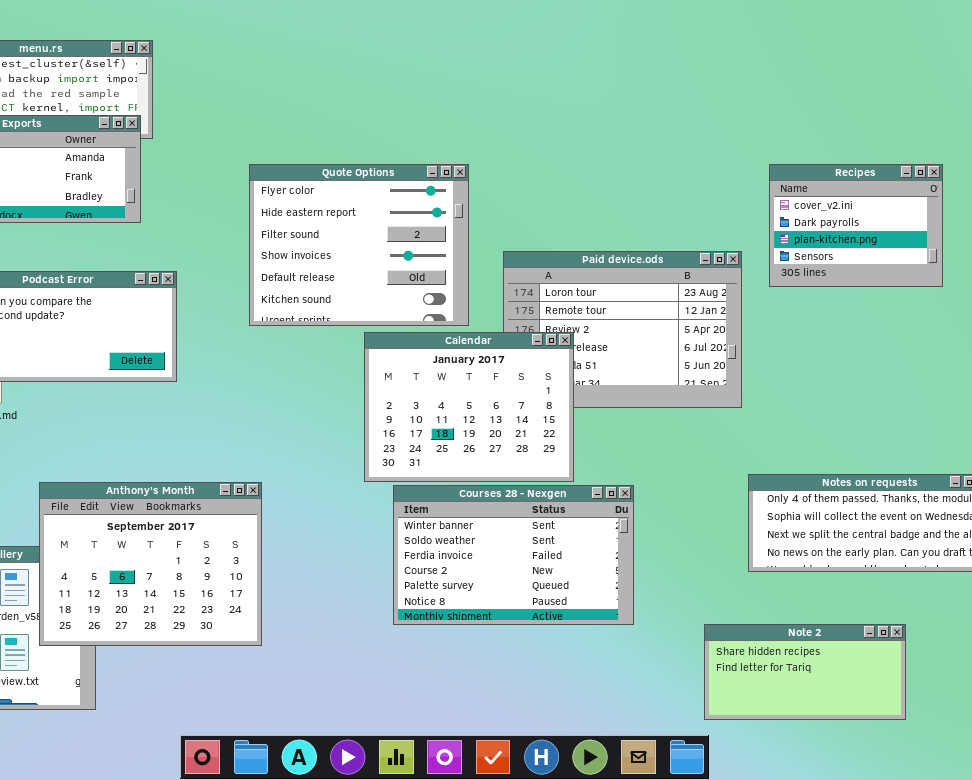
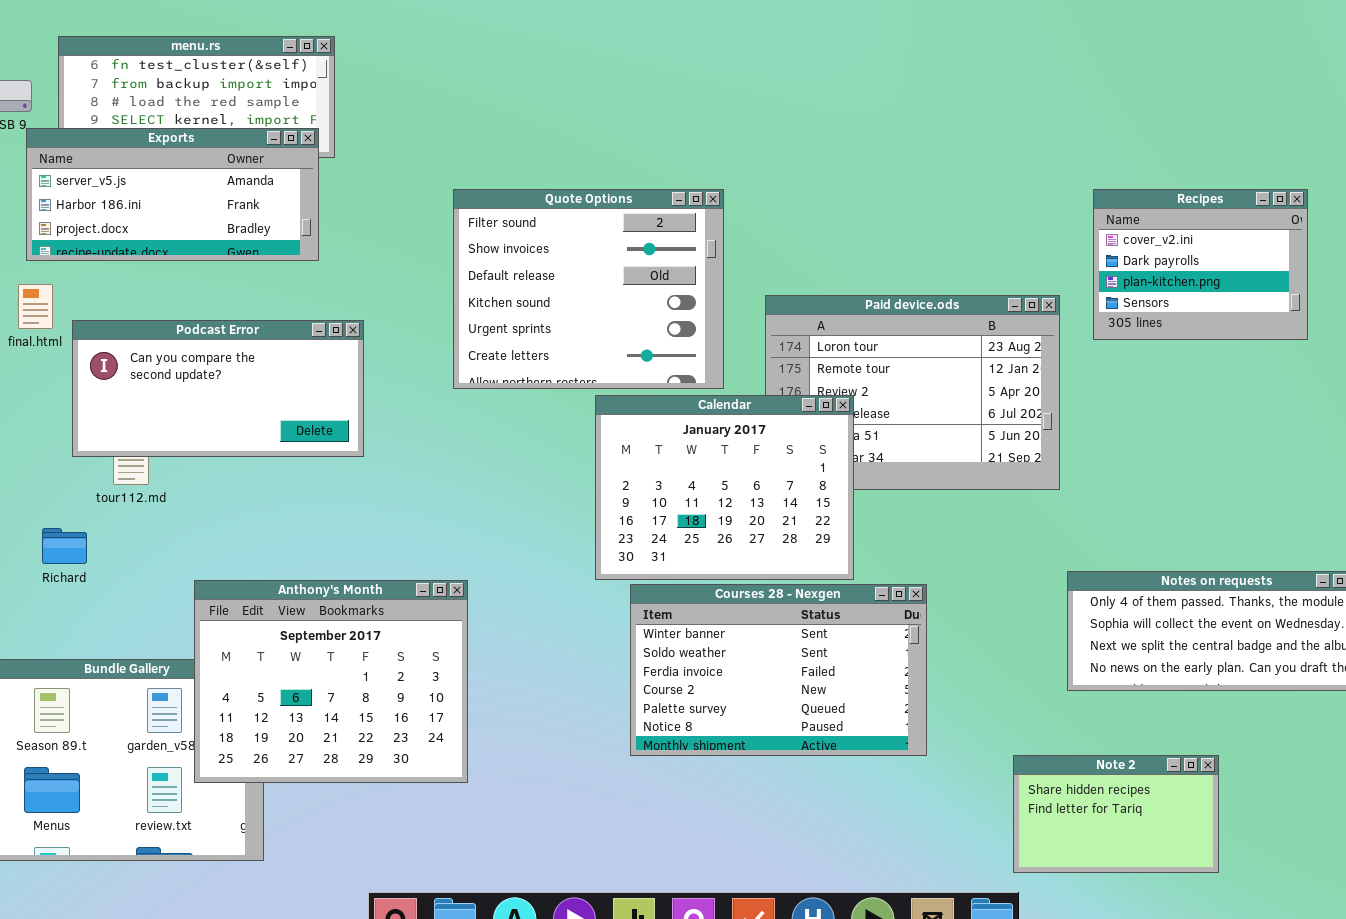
Quote Options: [249,164,469,326] -> [453,189,724,389], scrolled down 2 rows
Note 2: [704,624,906,720] -> [1013,755,1219,873], resized

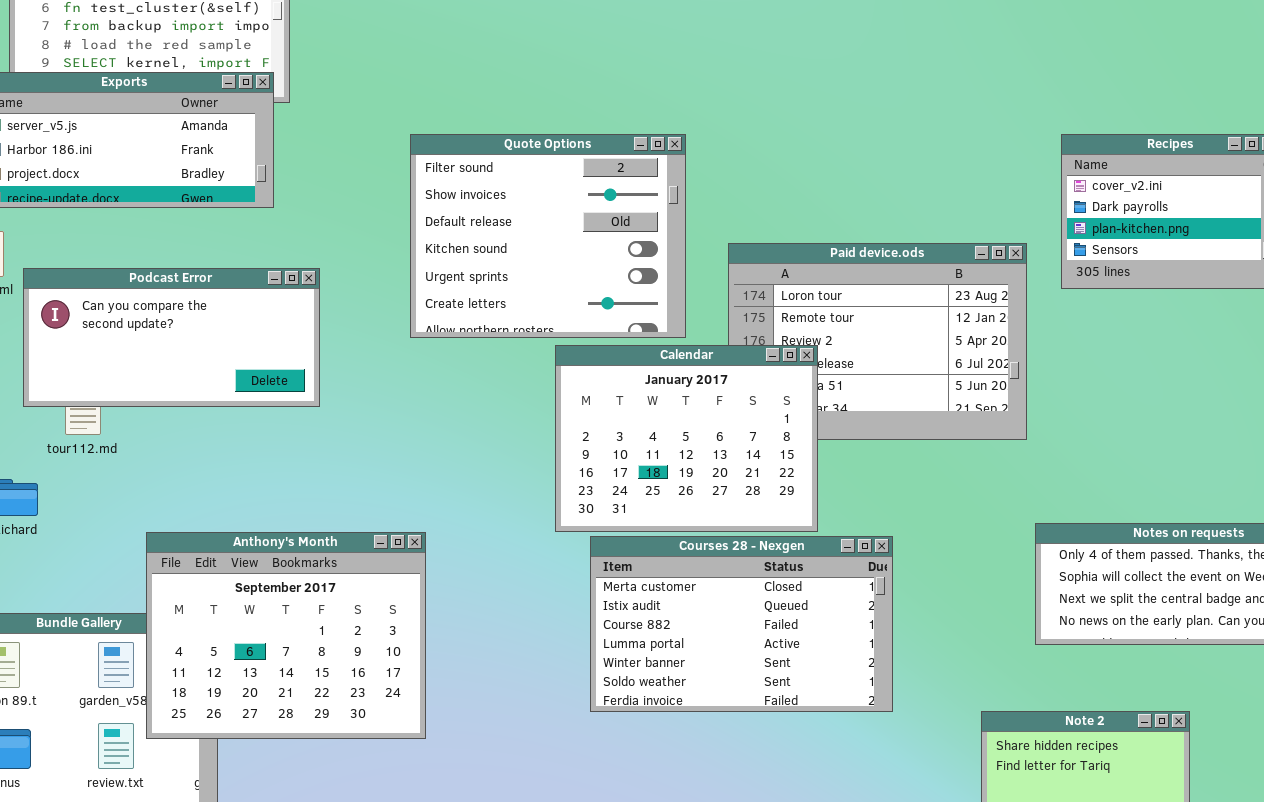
Courses 28 - Nexgen: [630,584,927,756] -> [590,536,893,712], scrolled up 4 rows

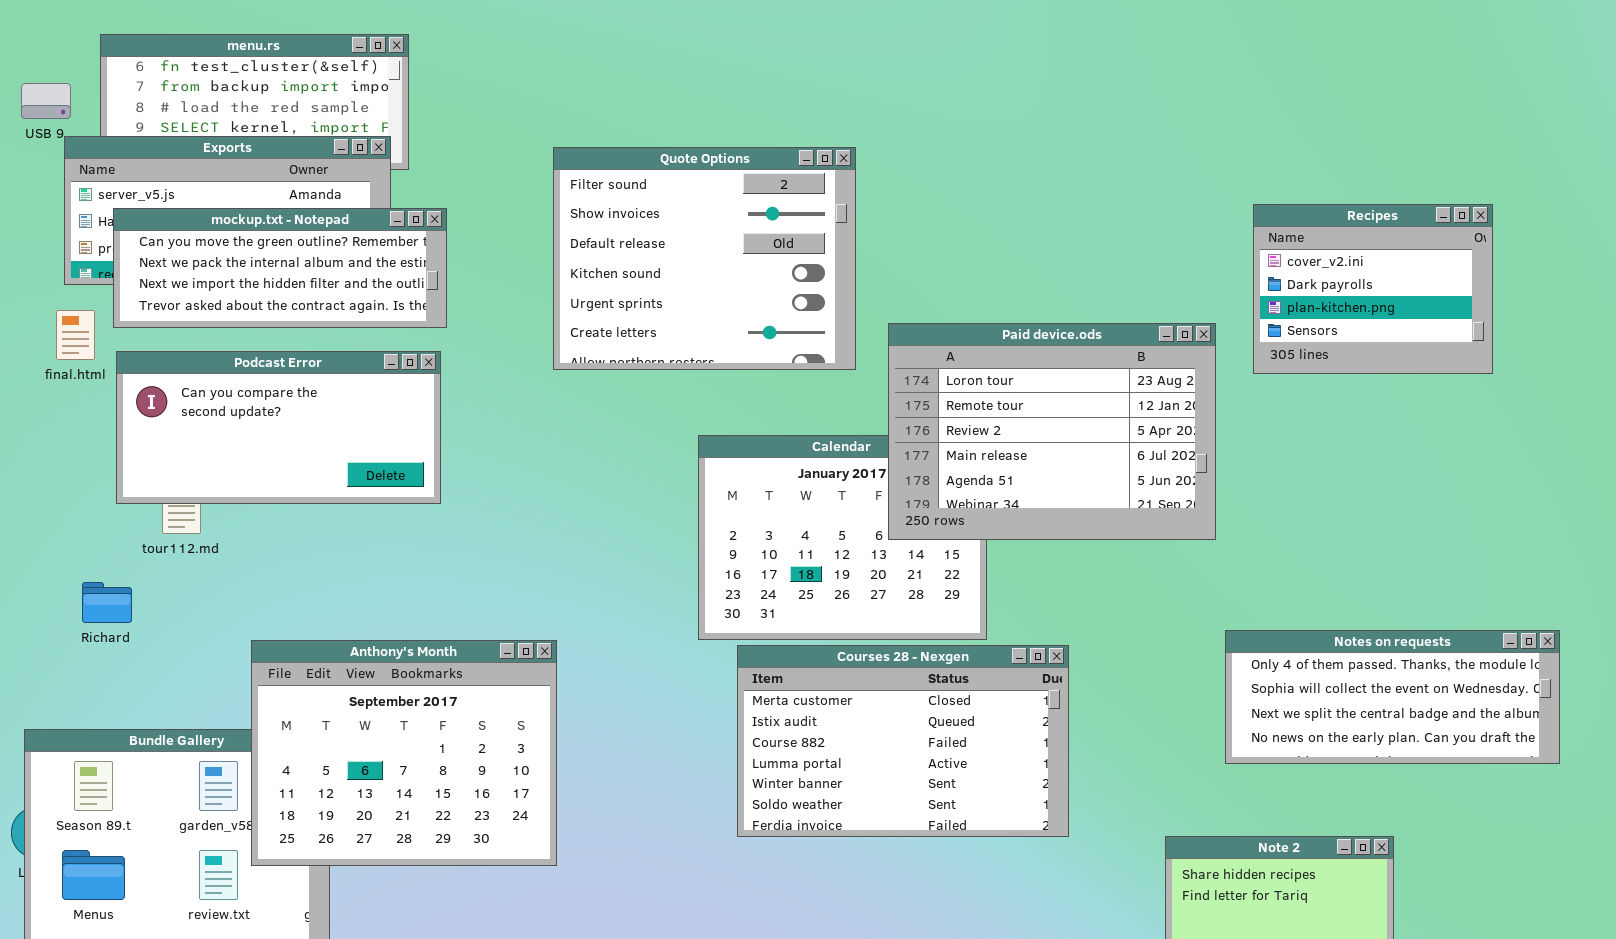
Quote Options: [410,134,686,338] -> [553,147,856,370], moved
mockup.txt - Notepad: none -> [113,208,447,328], opened
Paid device.ods: [728,243,1027,440] -> [888,323,1216,540], raised

